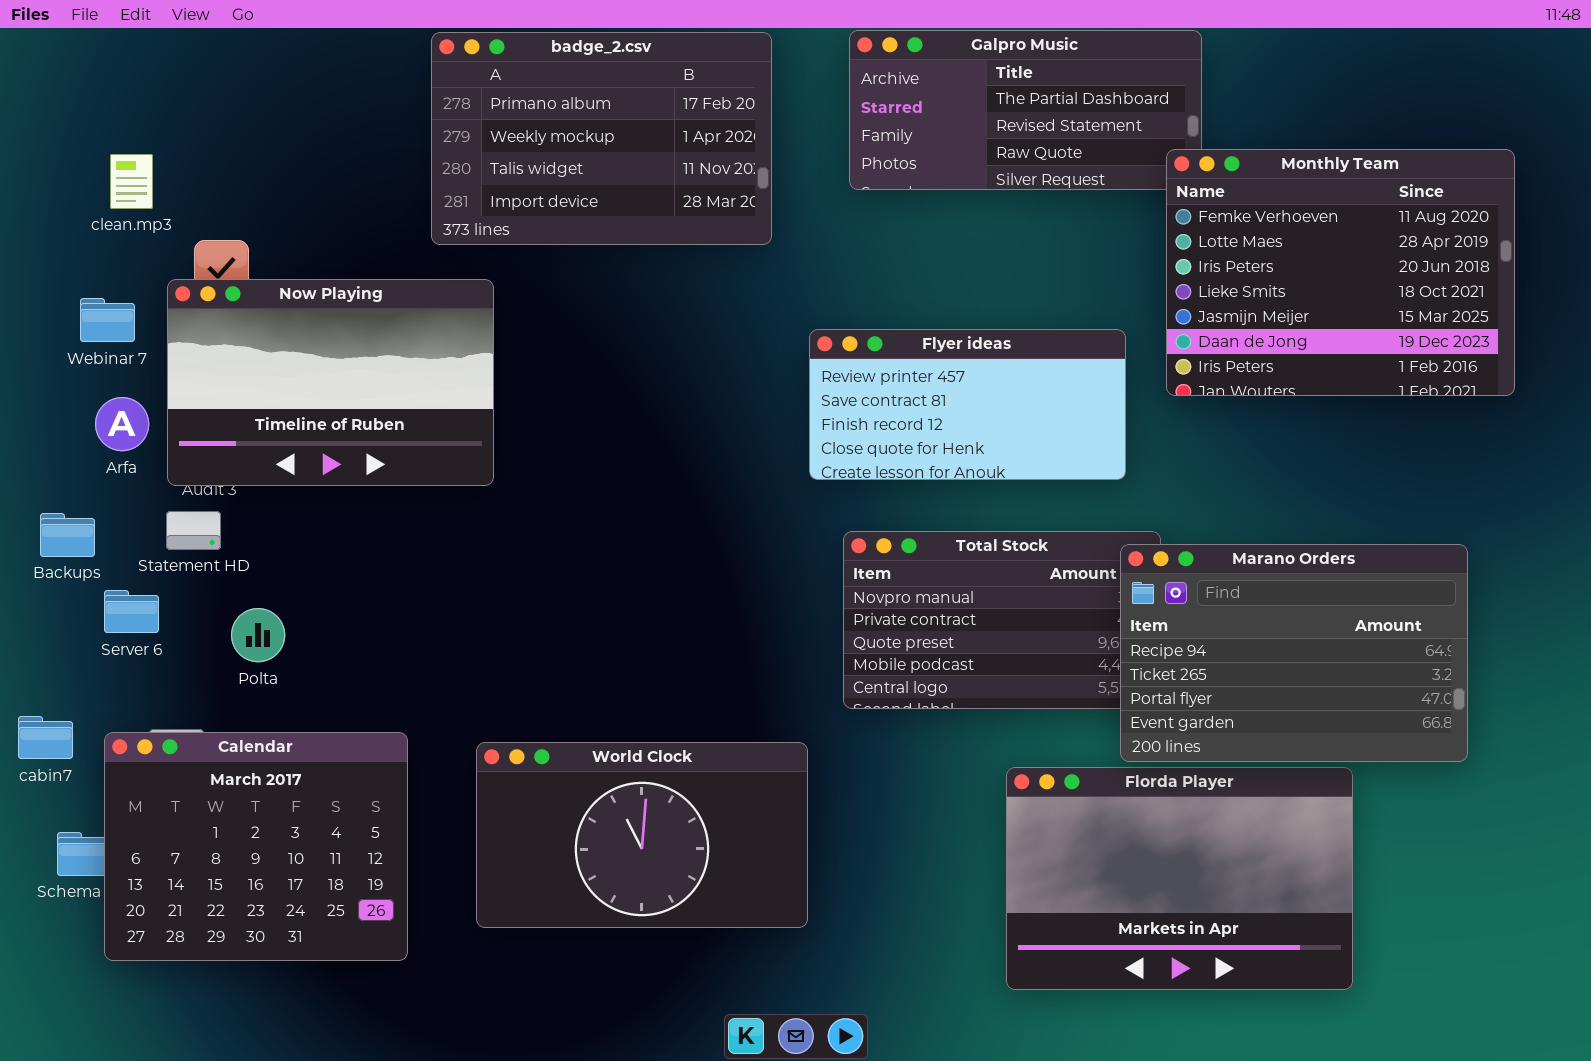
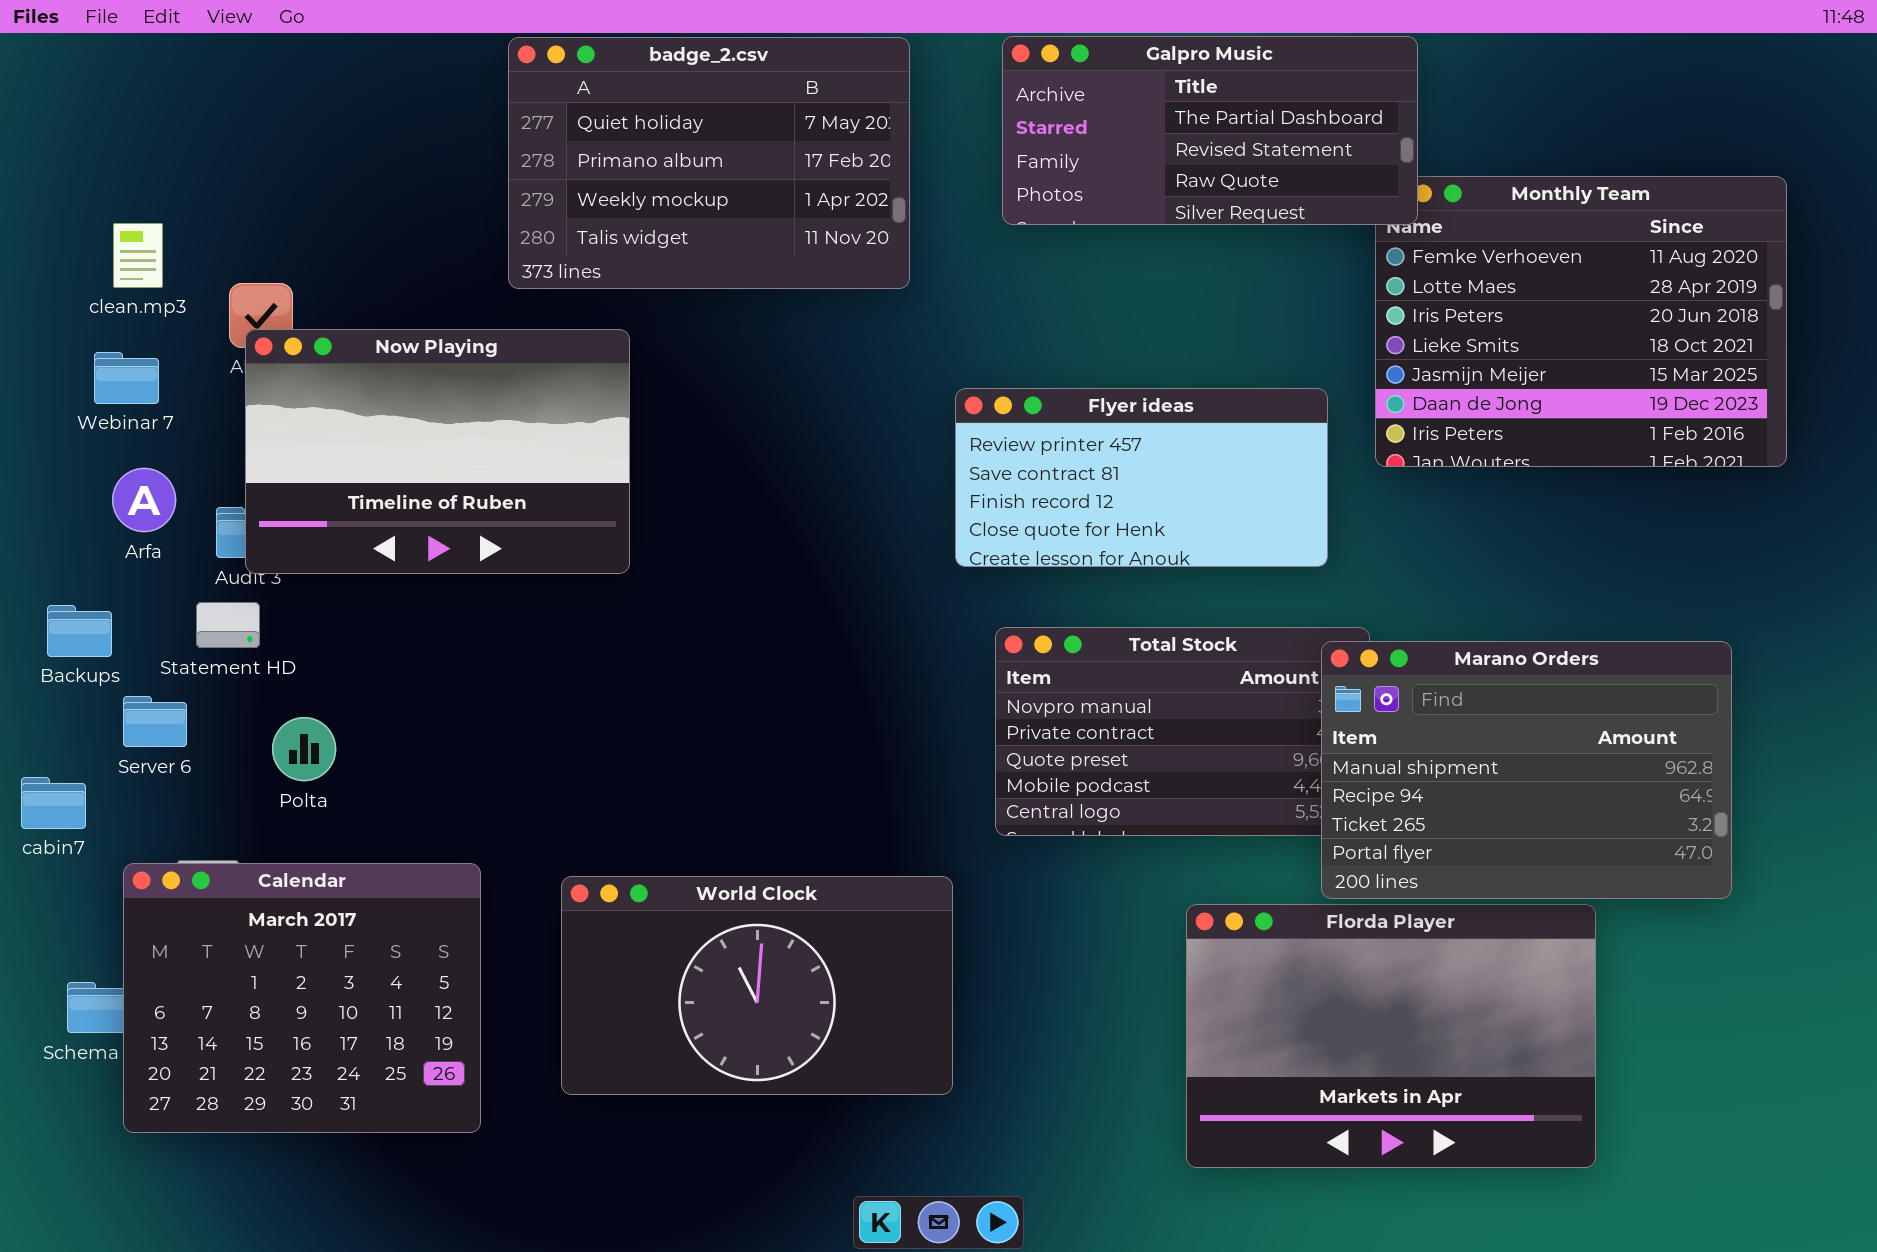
Galpro Music: [849,30,1202,190] -> [1002,36,1418,225], raised
badge_2.csv: [431,32,772,245] -> [508,37,910,289], scrolled up 1 row
clean.mp3: [110,154,153,209] -> [113,223,163,288], moved
Now Playing: [167,279,494,486] -> [245,329,630,574], moved
Marano Orders: [1120,544,1468,762] -> [1321,641,1732,899], scrolled up 1 row
cabin7: [18,716,73,759] -> [21,777,86,829], moved

